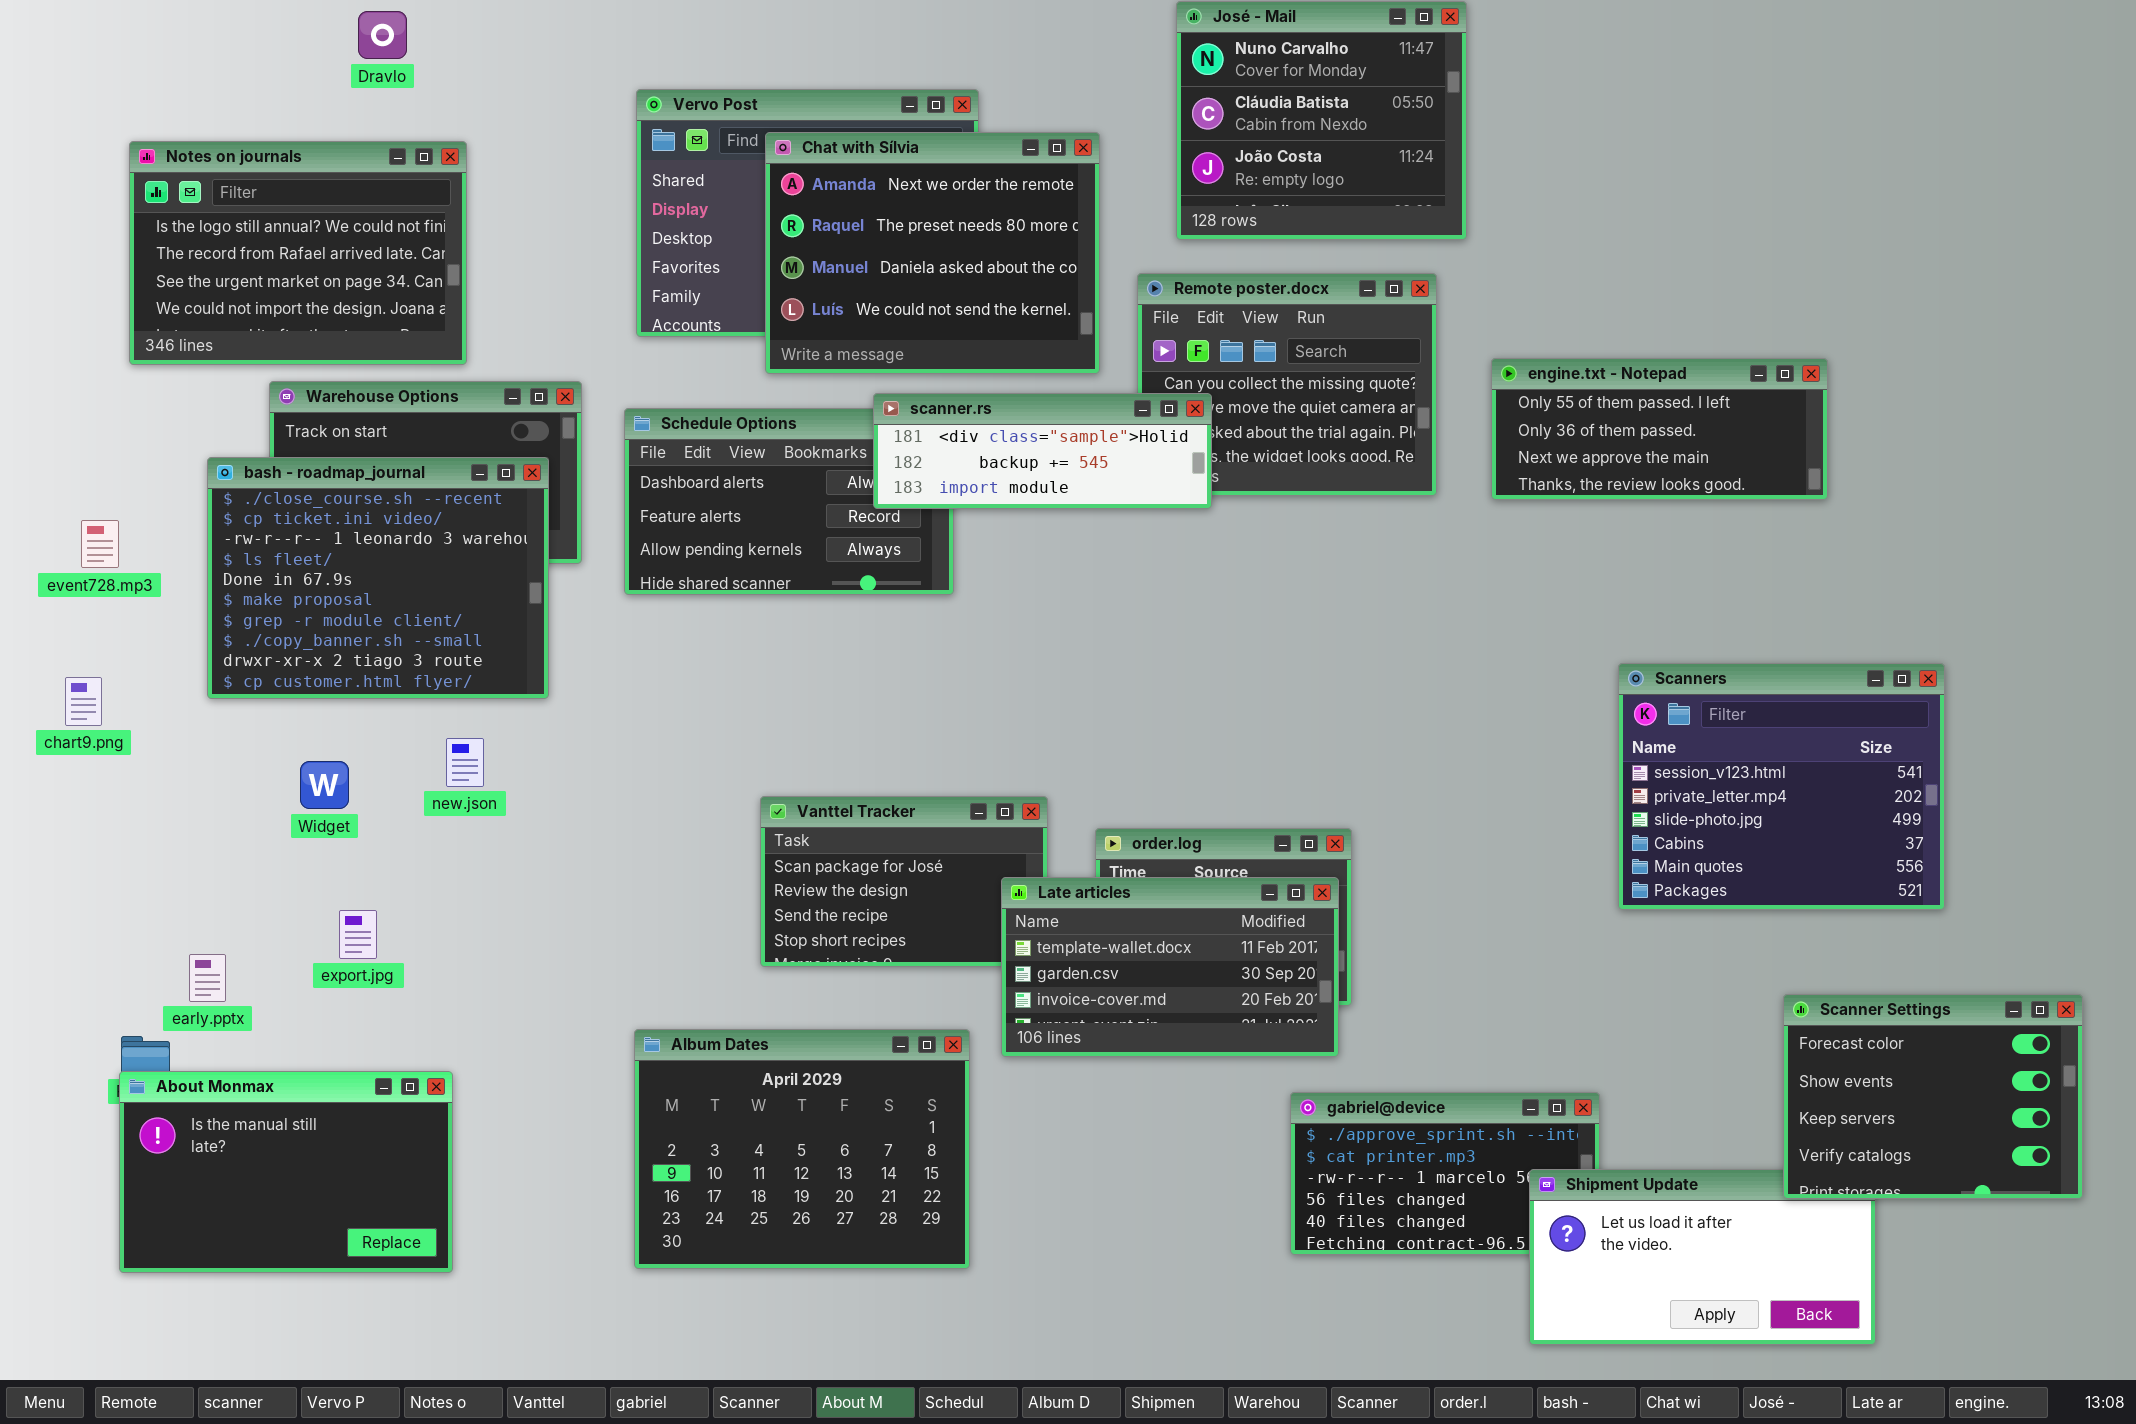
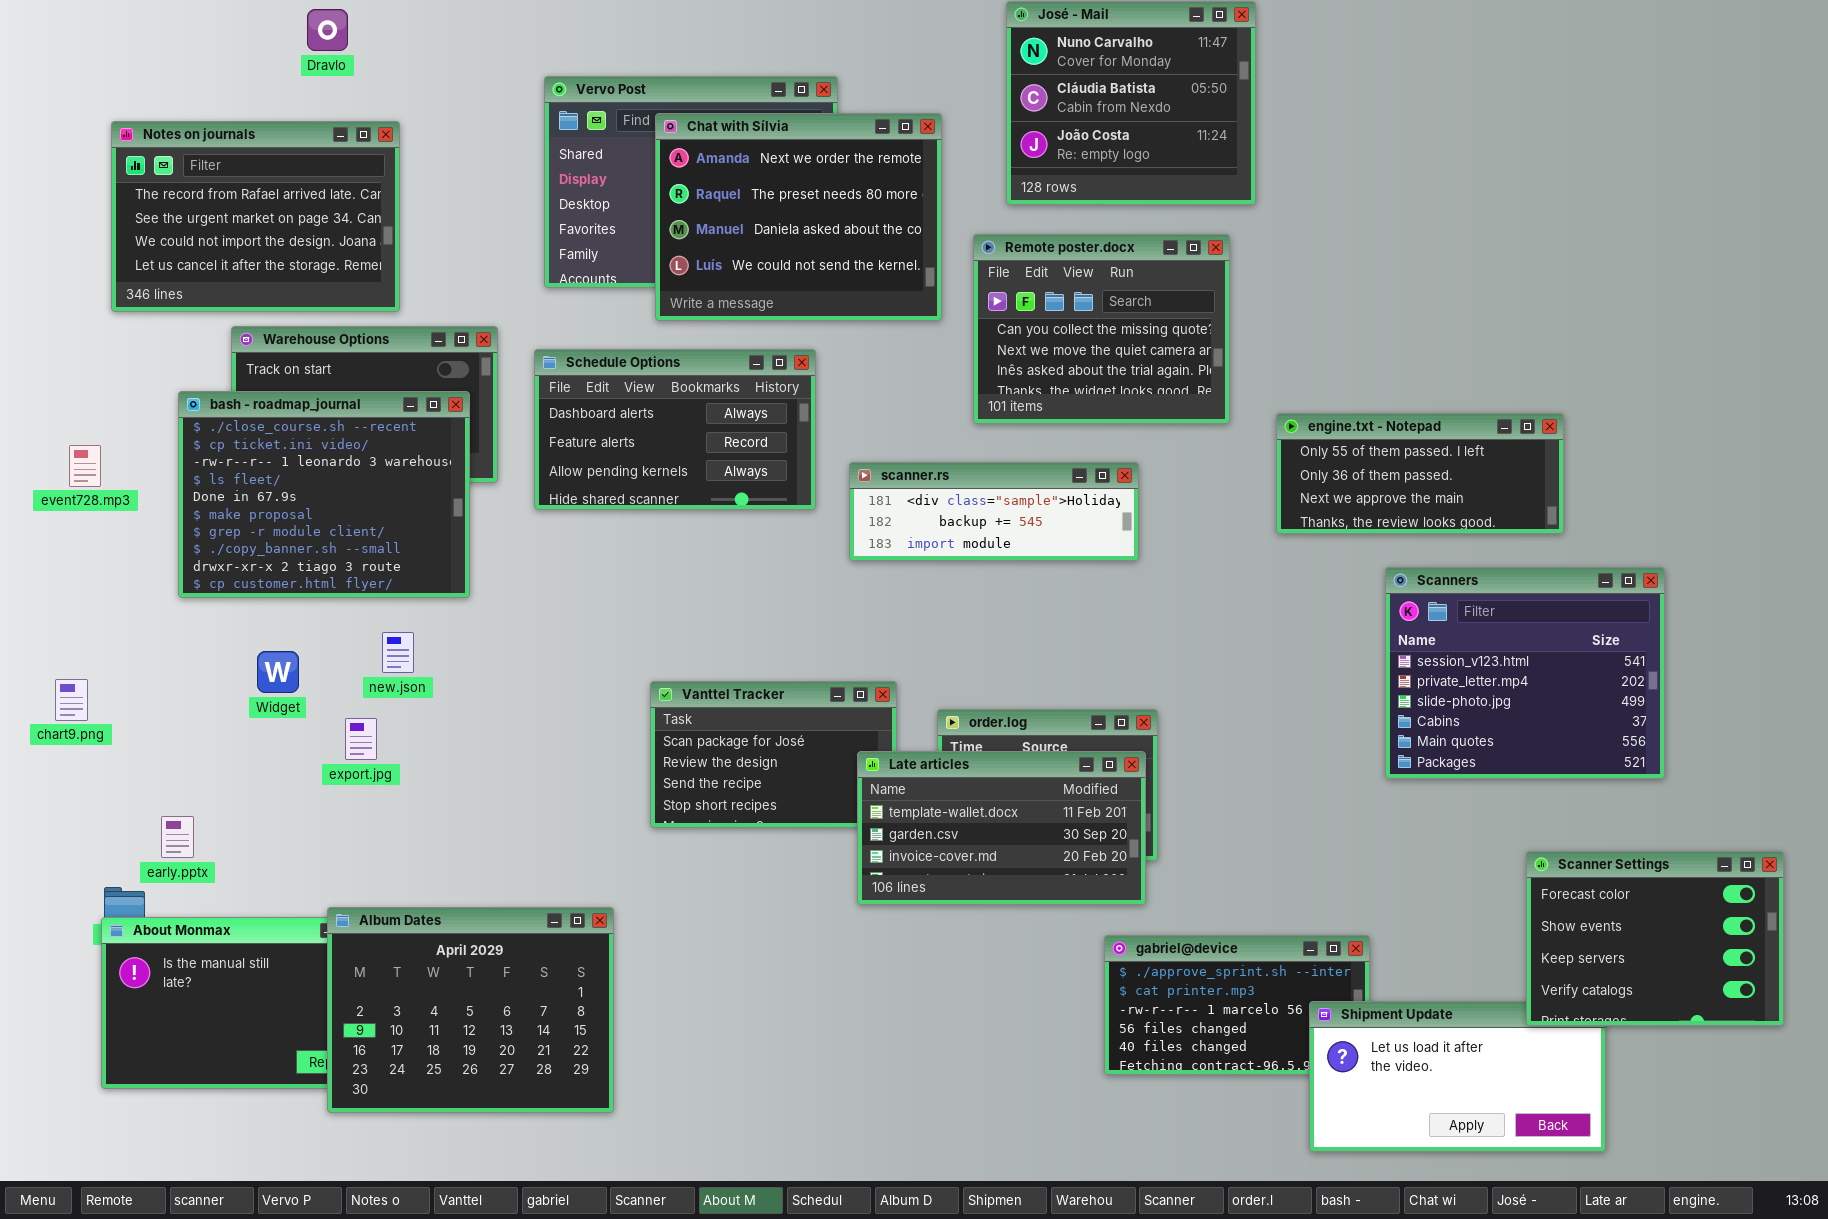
Notes on journals: [129,141,467,365] -> [111,121,400,312], scrolled down 1 row
engine.txt - Notepad: [1491,358,1828,500] -> [1276,413,1564,534], moved
scanner.rs: [873,393,1212,509] -> [849,462,1139,561], moved
chart9.png: [65,677,102,726] -> [55,679,88,721], moved
export.jpg: [339,910,377,959] -> [345,718,377,760], moved
Album Dates: [634,1029,970,1269] -> [327,907,614,1113], moved

